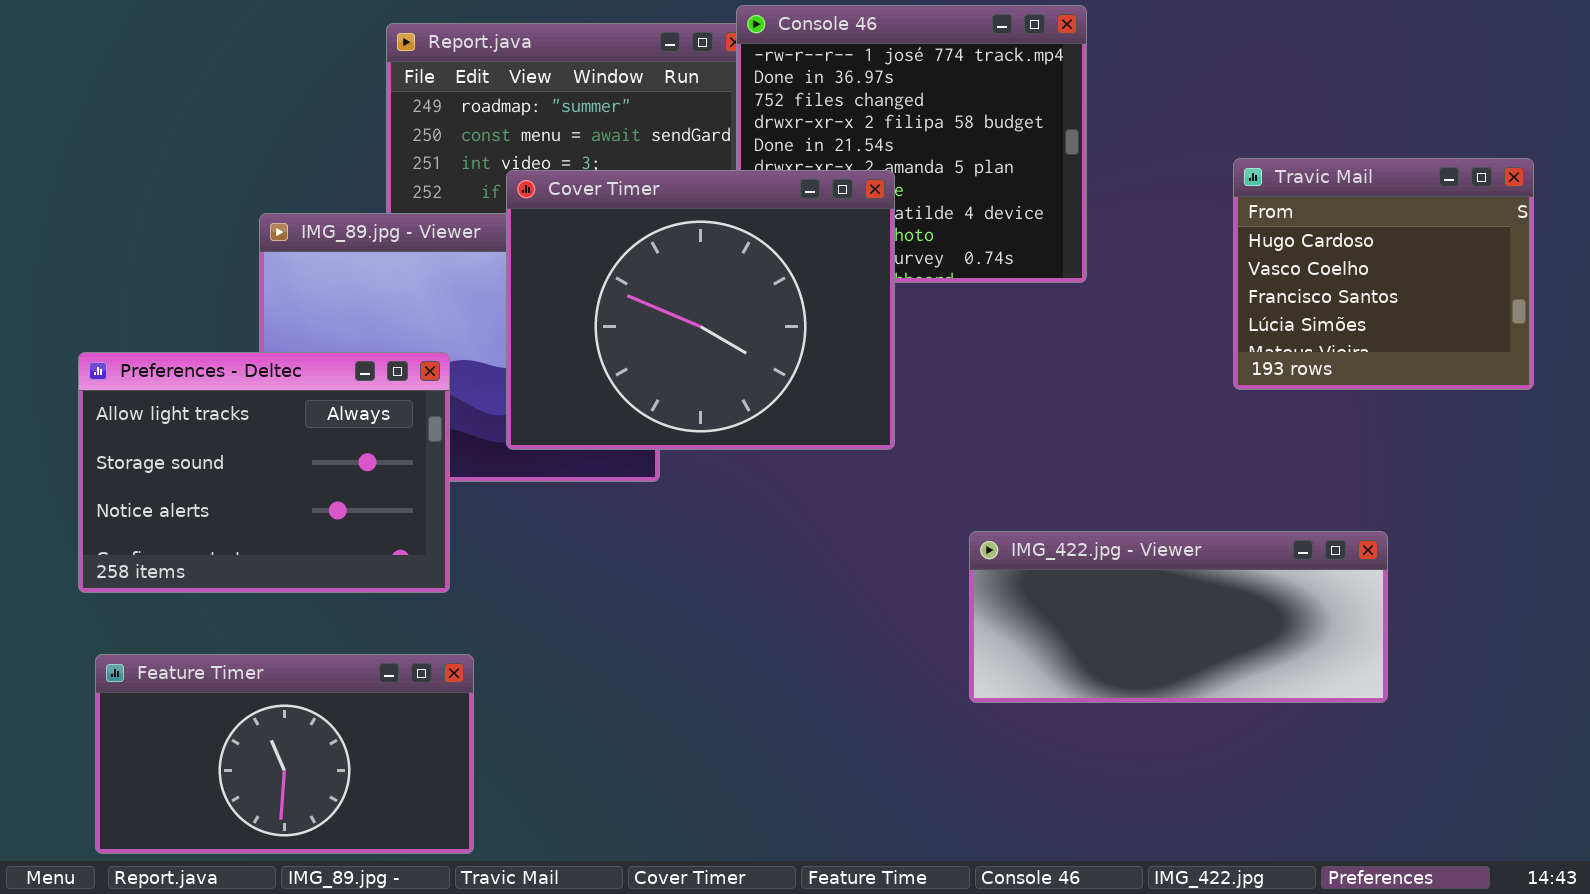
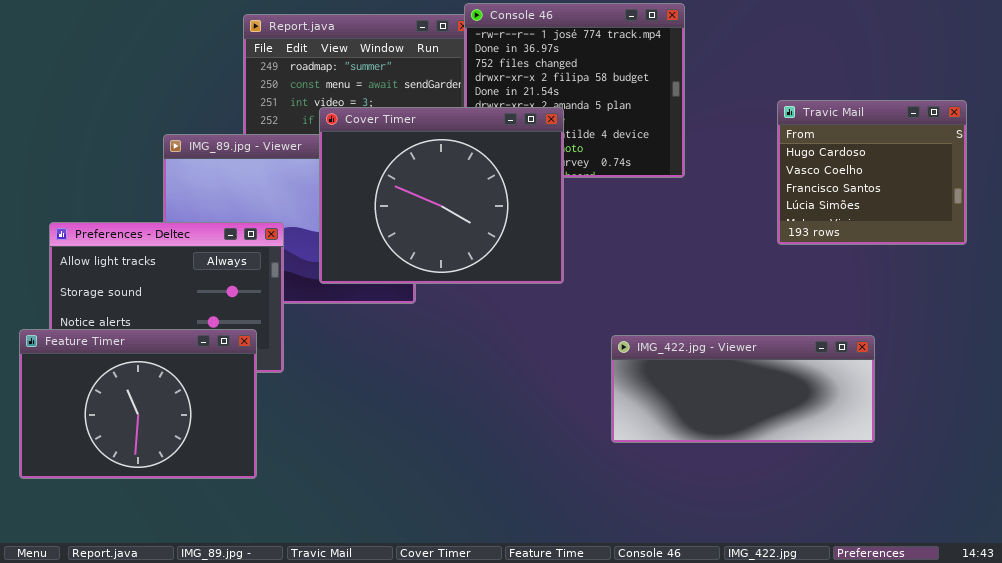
Feature Timer: [95,654,474,854] -> [19,329,257,479], moved, resized

